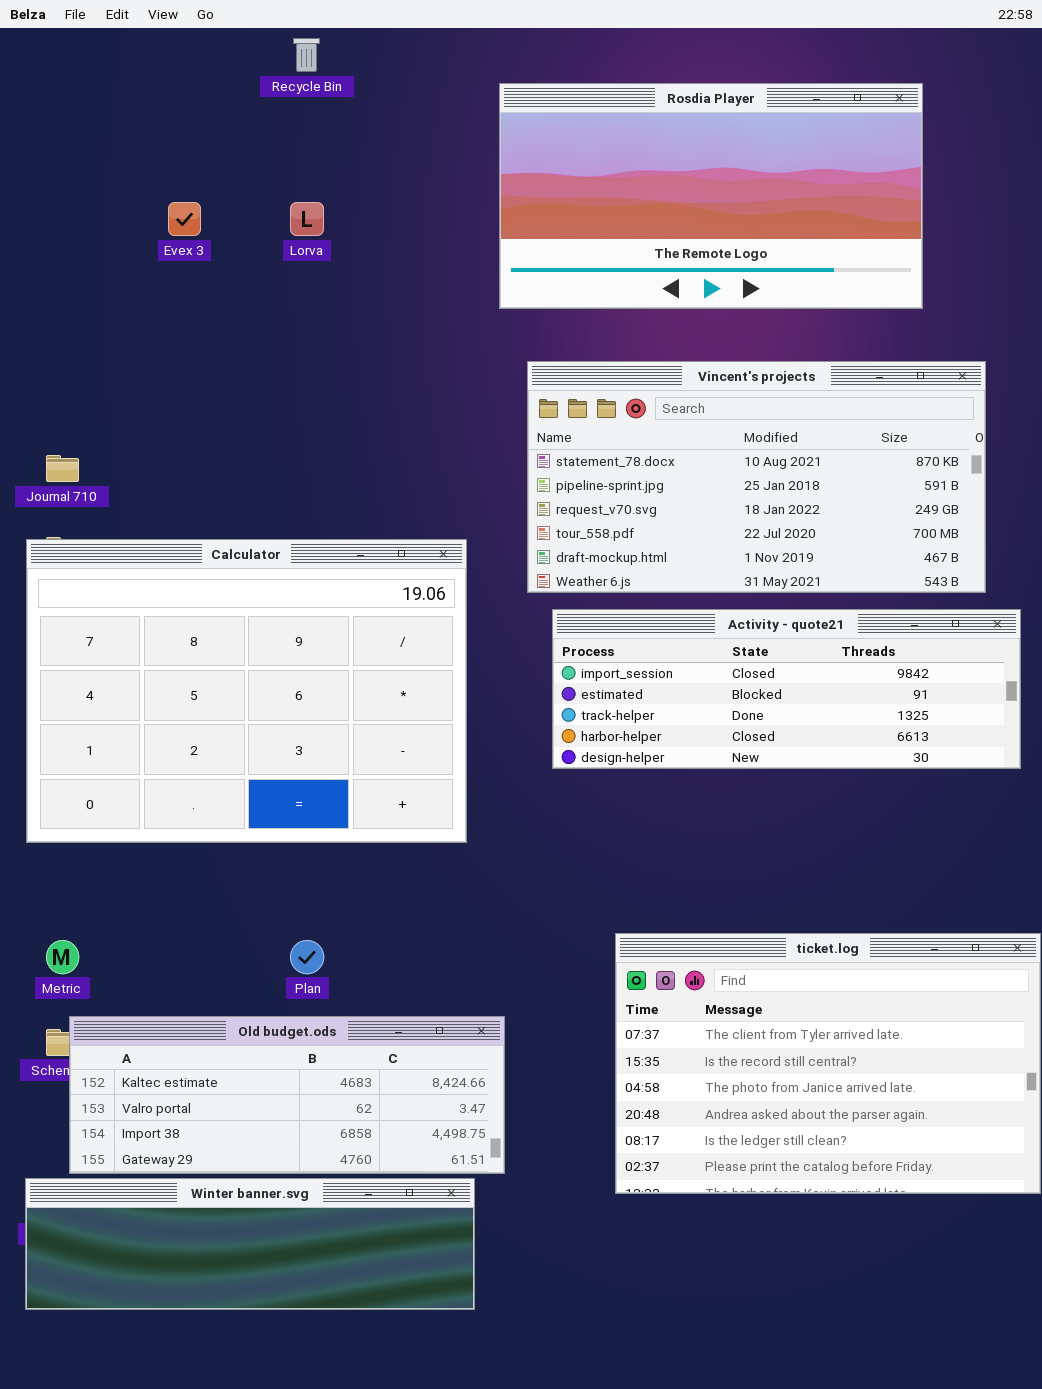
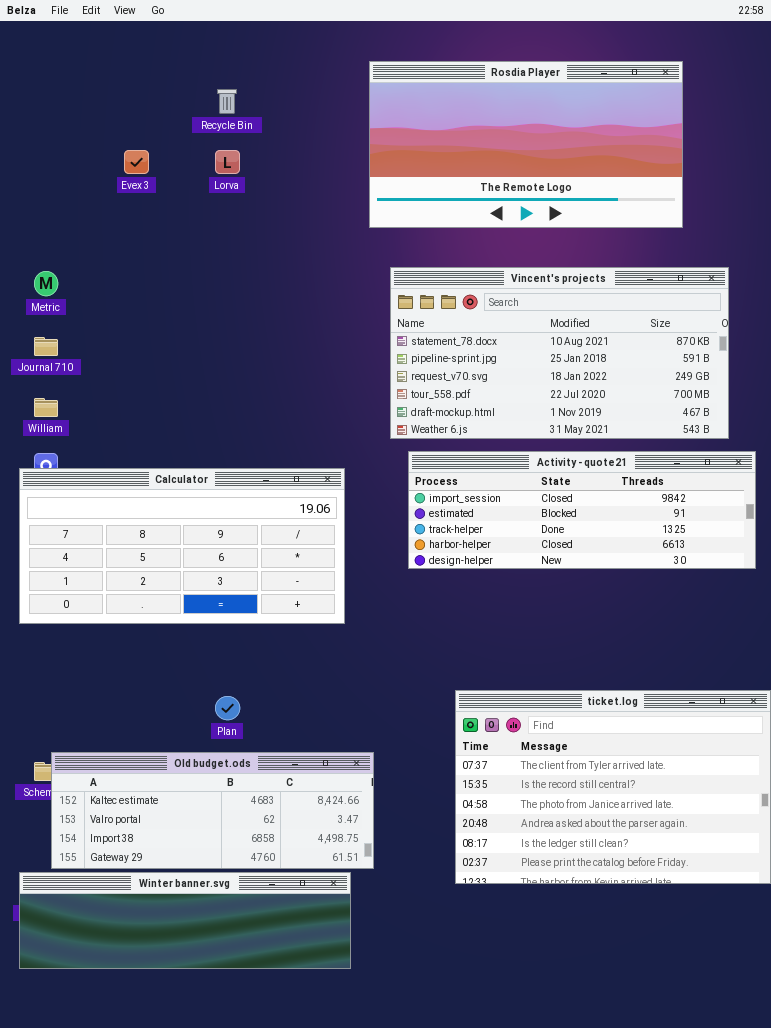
Recycle Bin: [293,38,320,72] -> [217,89,237,114], moved
Calculator: [26,539,467,843] -> [19,468,345,624], resized
Metric: [46,940,79,974] -> [34,271,58,296], moved

